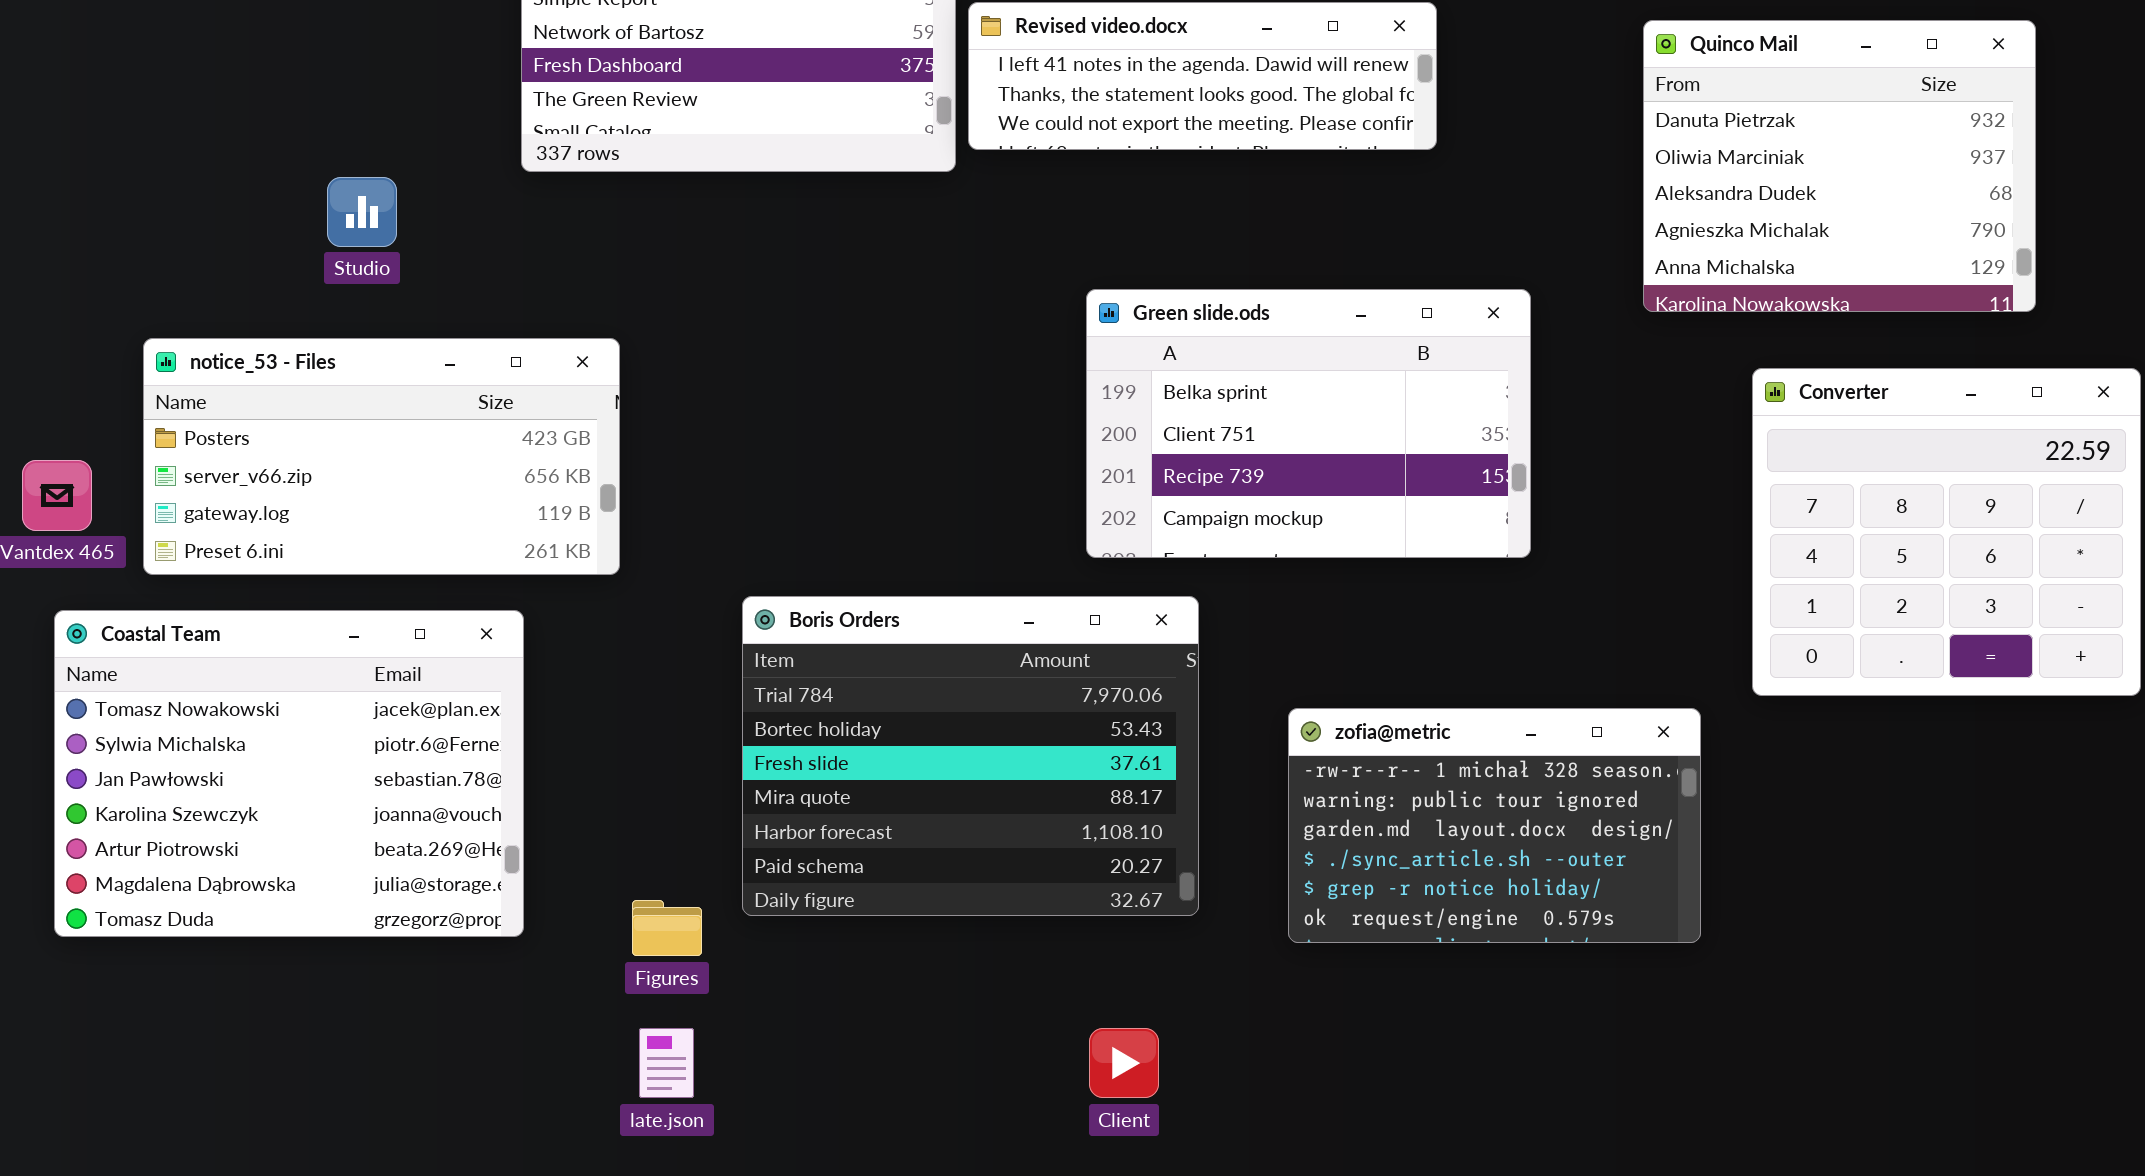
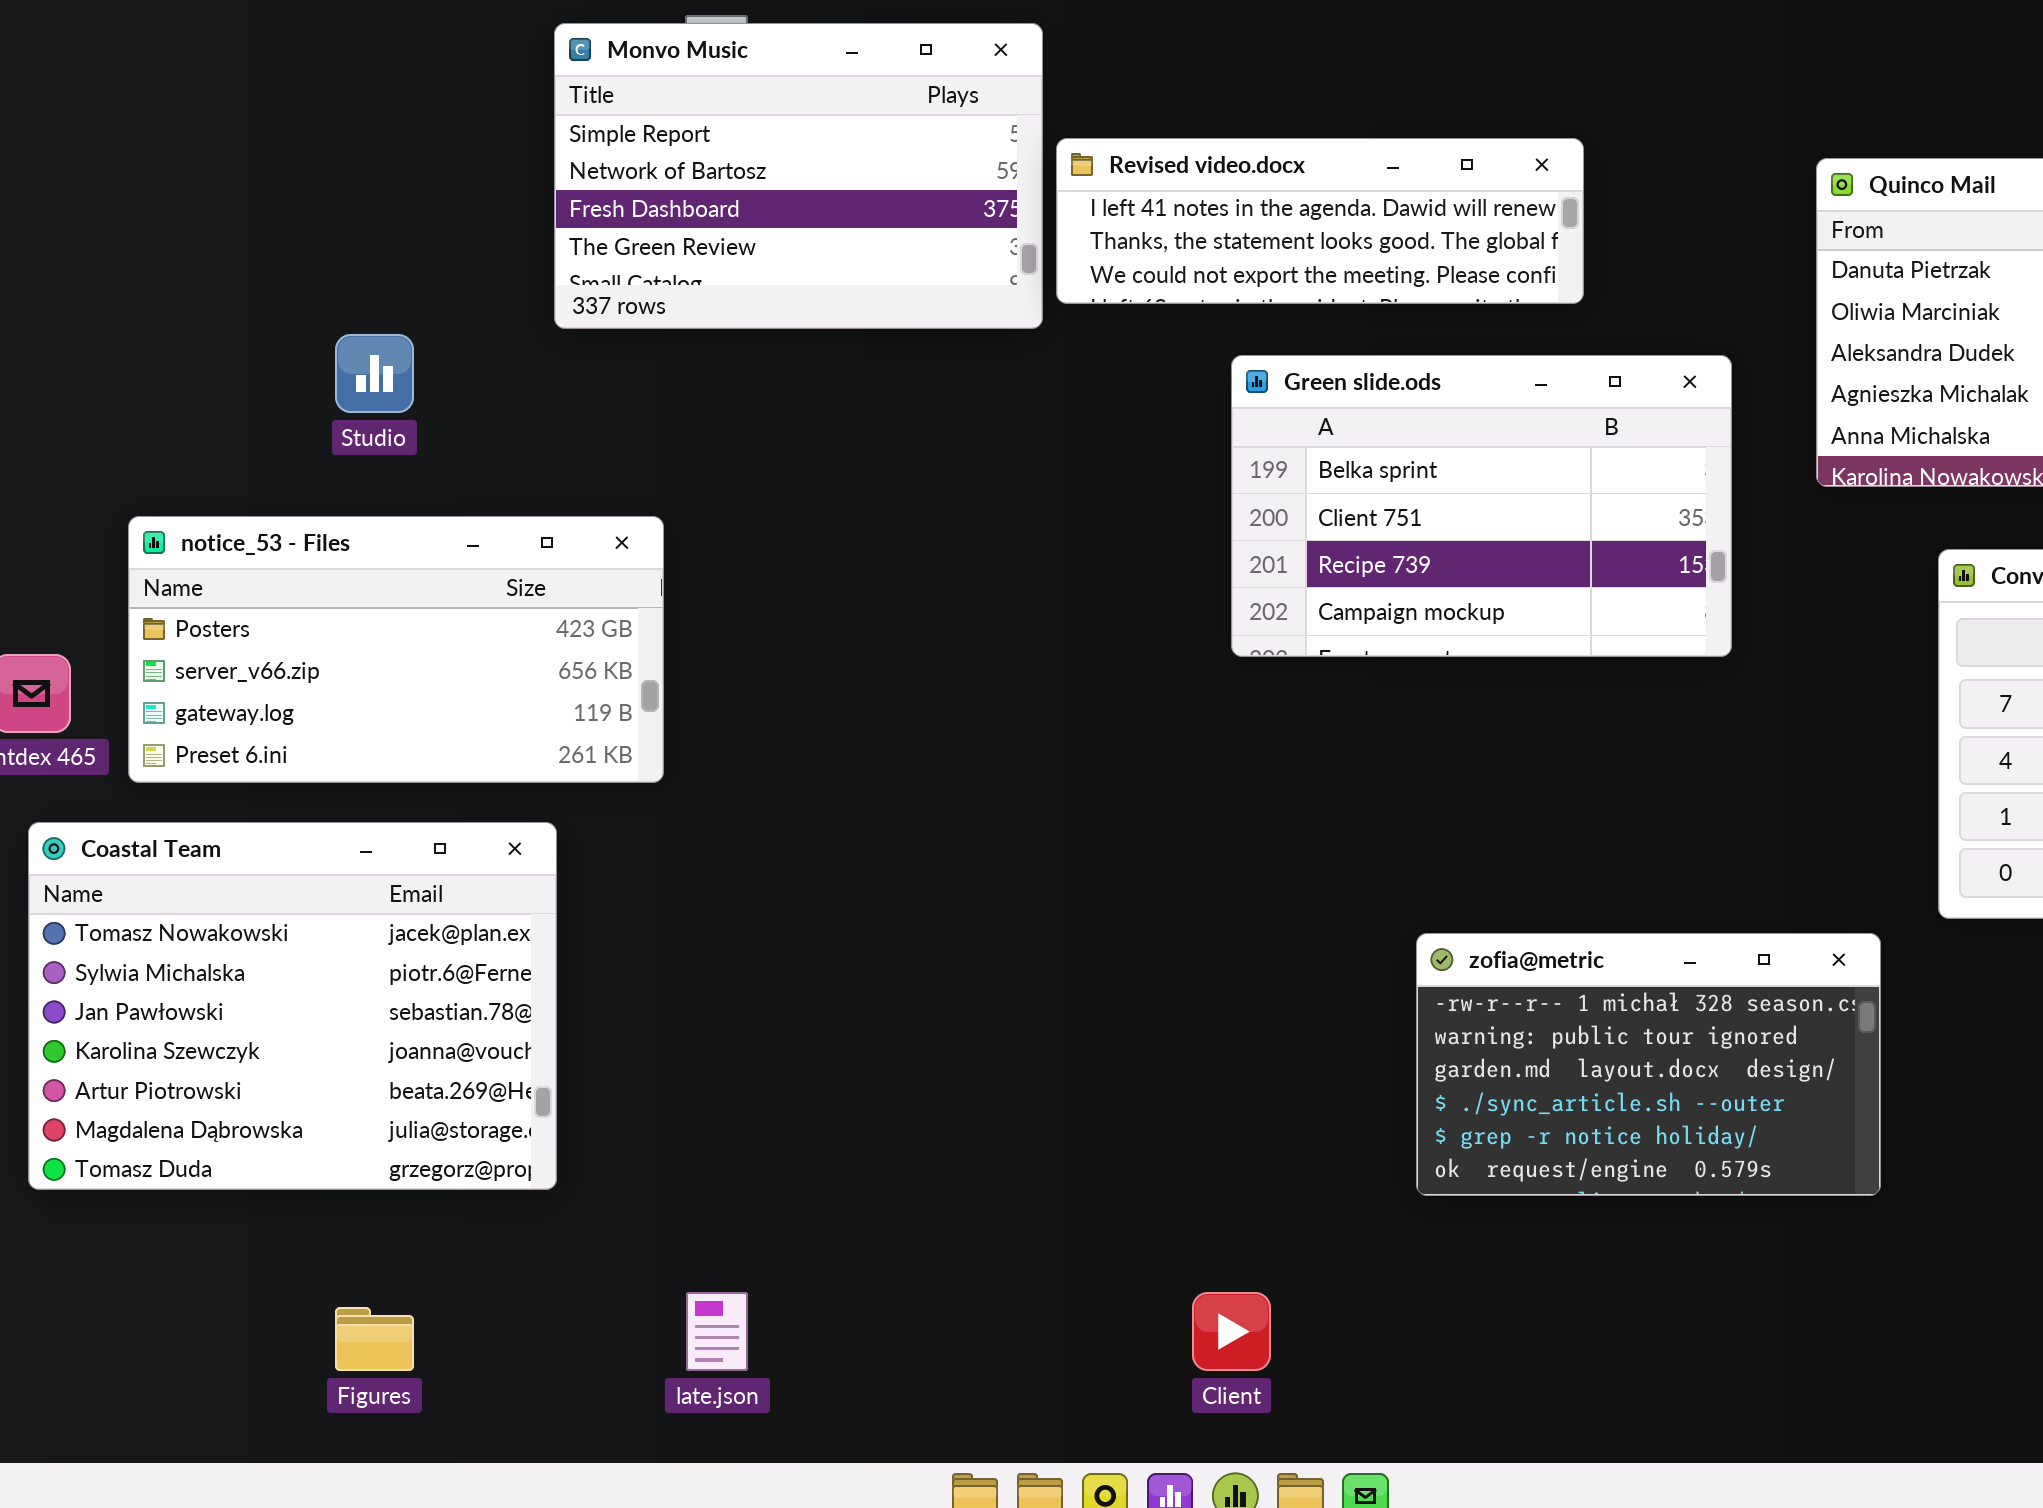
Green slide.ods: [1086,289,1531,558] -> [1231,355,1732,657], moved
Boris Orders: [742,596,1199,916] -> none, closed
Figures: [632,900,702,956] -> [335,1307,414,1371], moved

